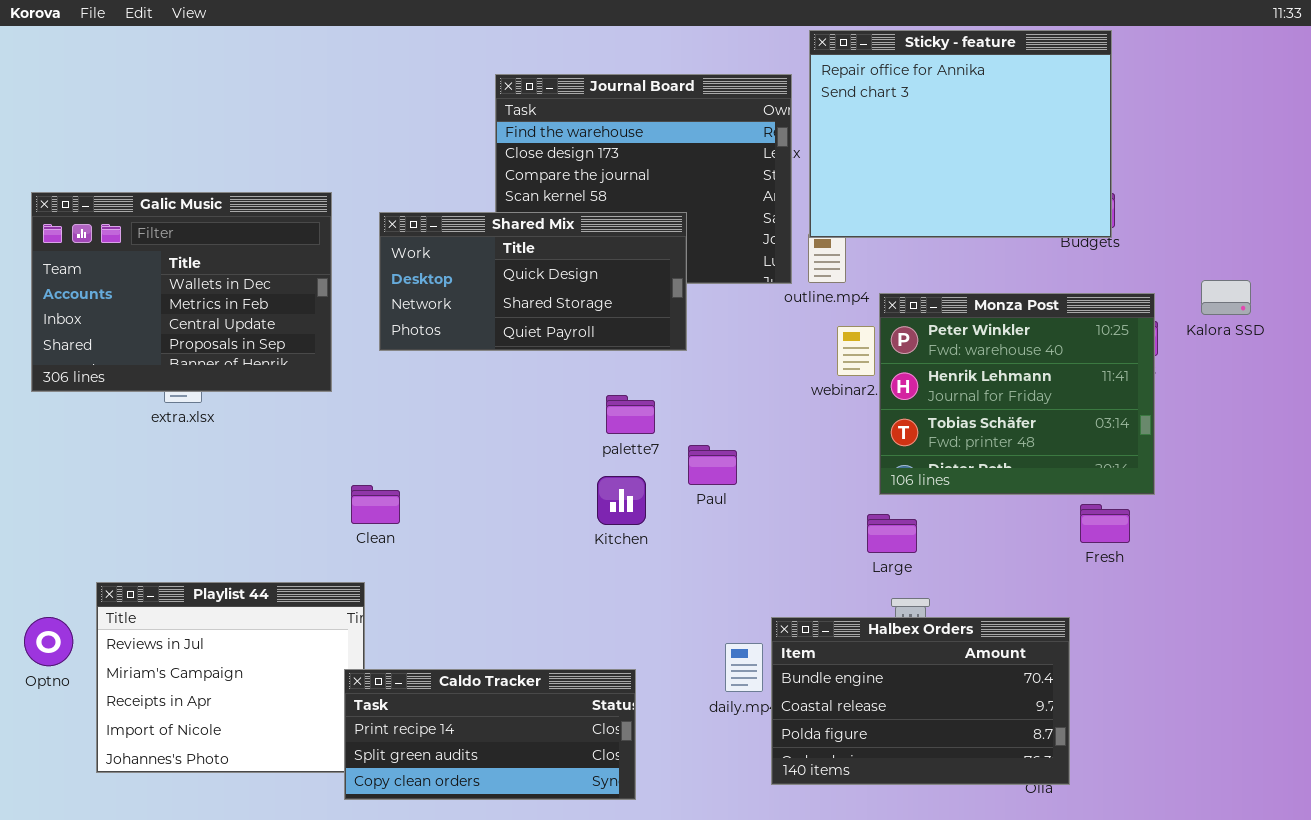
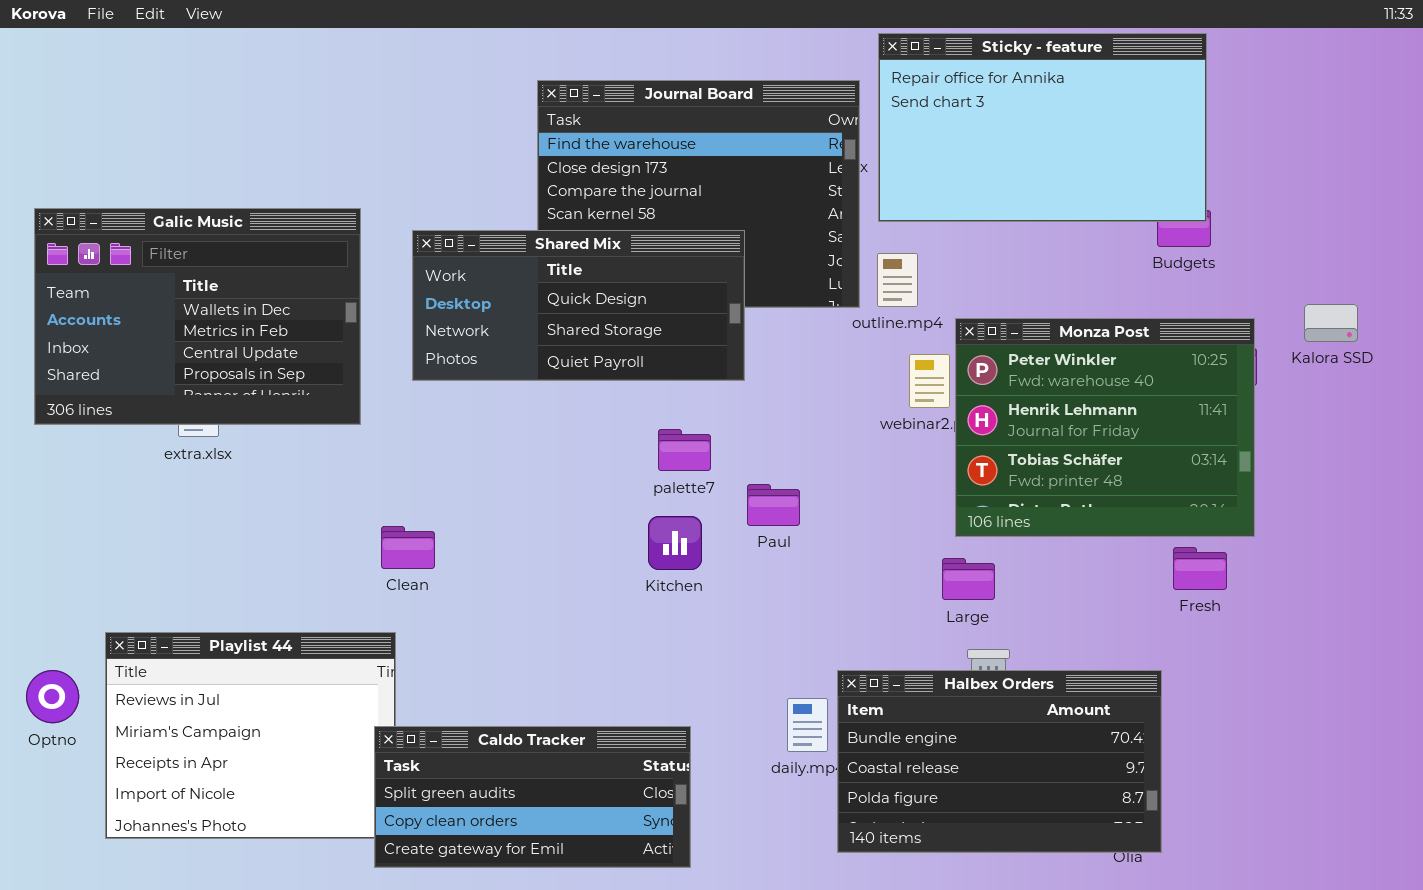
Sticky - feature: [809,30,1112,238] -> [878,33,1207,222], resized
Caldo Tracker: [344,669,636,800] -> [374,726,691,868], scrolled down 1 row

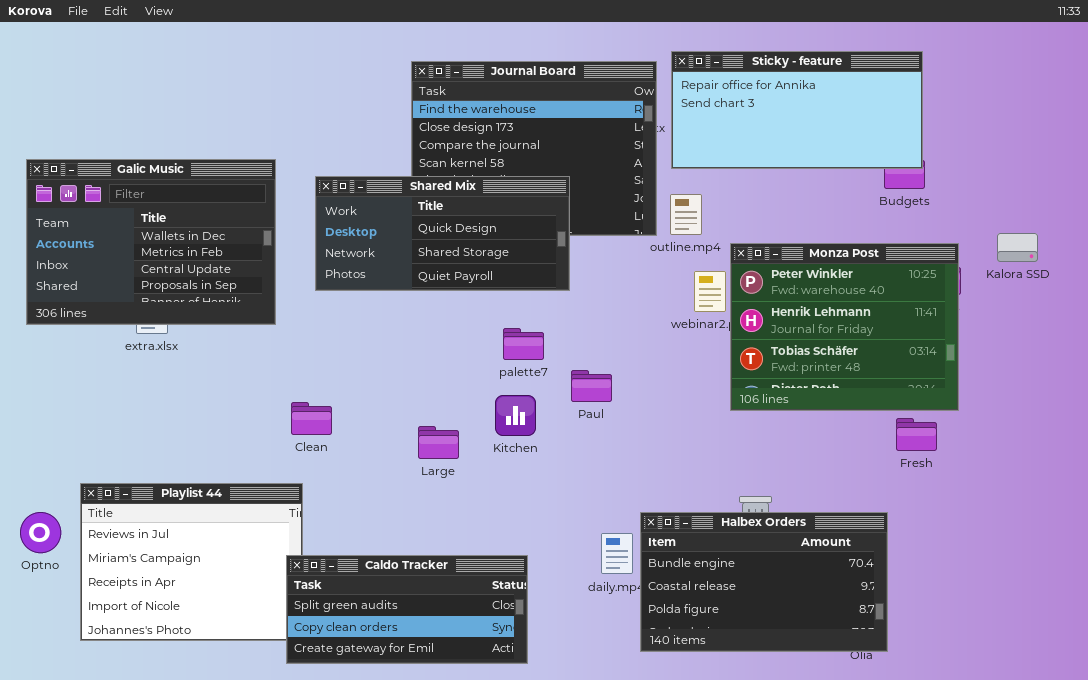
Sticky - feature: [878,33,1207,222] -> [671,51,923,169], resized
Large: [942,558,995,600] -> [418,426,459,459], moved

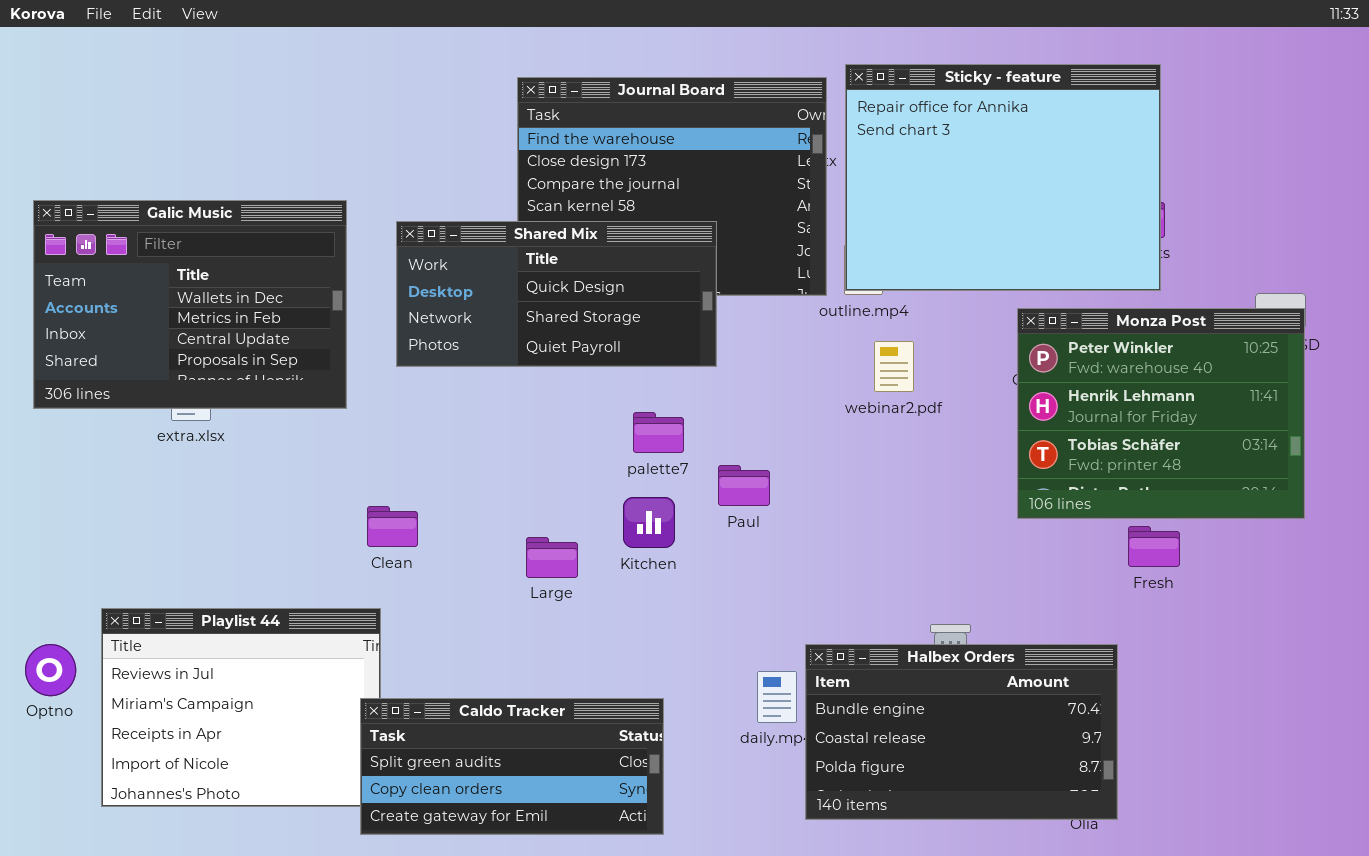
Sticky - feature: [671,51,923,169] -> [845,64,1161,291], resized
Monza Post: [730,243,959,411] -> [1017,308,1305,519], moved

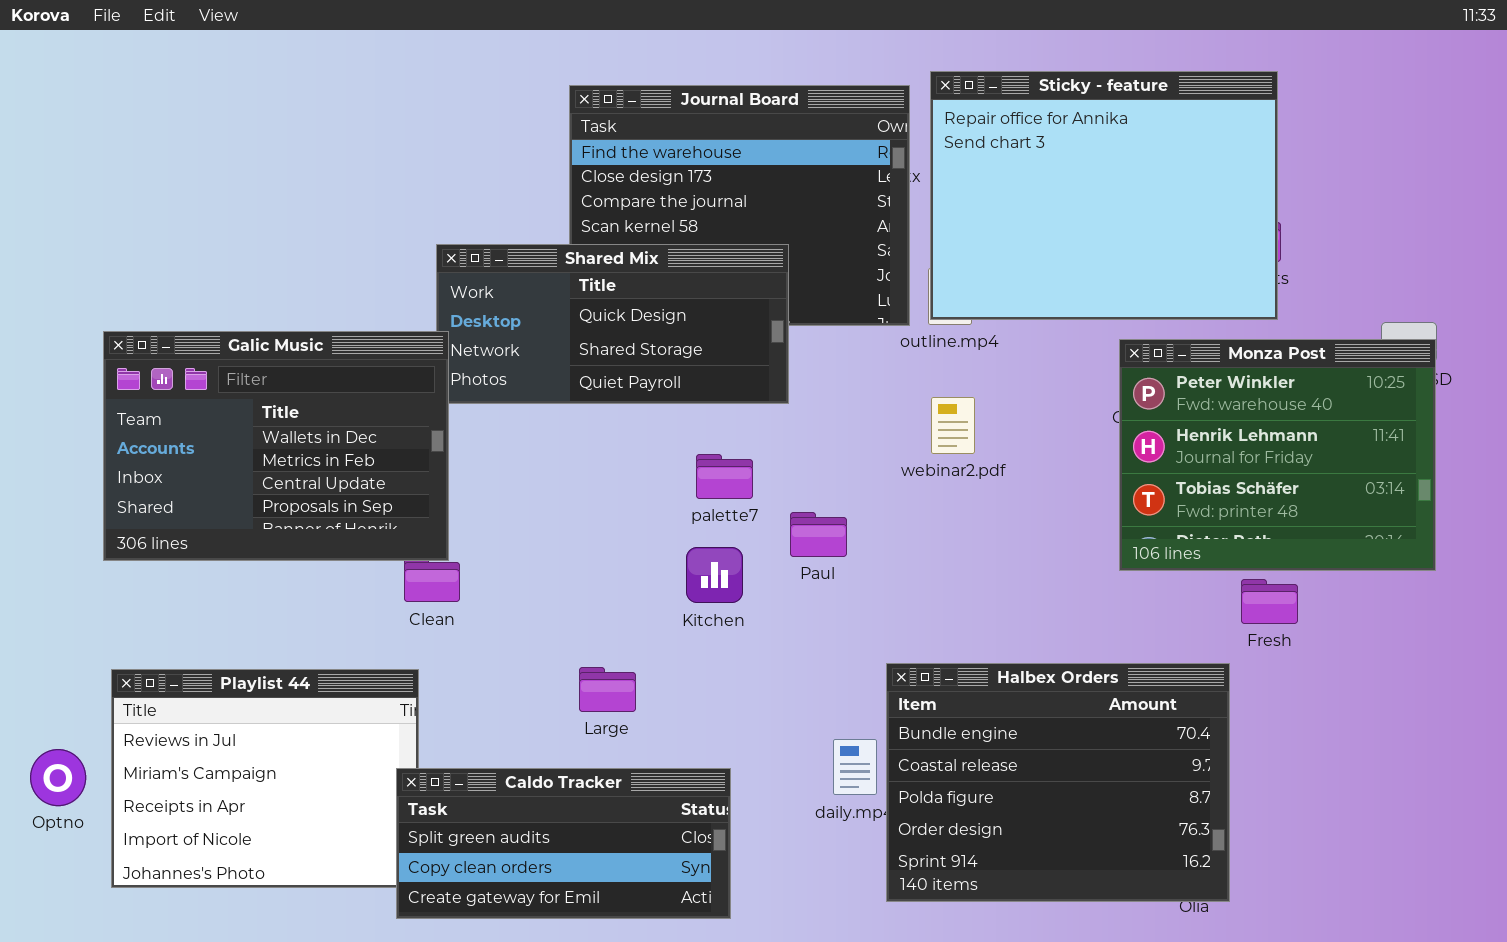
Galic Music: [33,200,347,409] -> [103,331,449,561], moved
webinar2.pdf: [874,341,914,392] -> [931,397,975,454], moved
Large: [526,537,578,578] -> [579,667,636,712], moved
Optno: [25,644,76,696] -> [30,749,86,806], moved
Halbex Orders: [805,644,1118,820] -> [886,663,1230,902], resized

